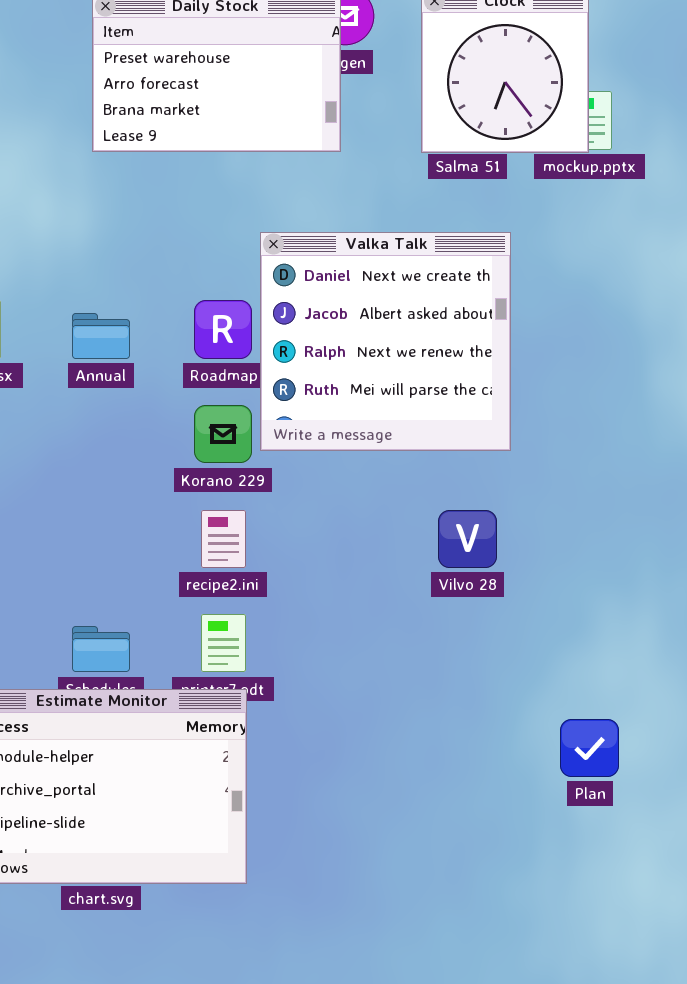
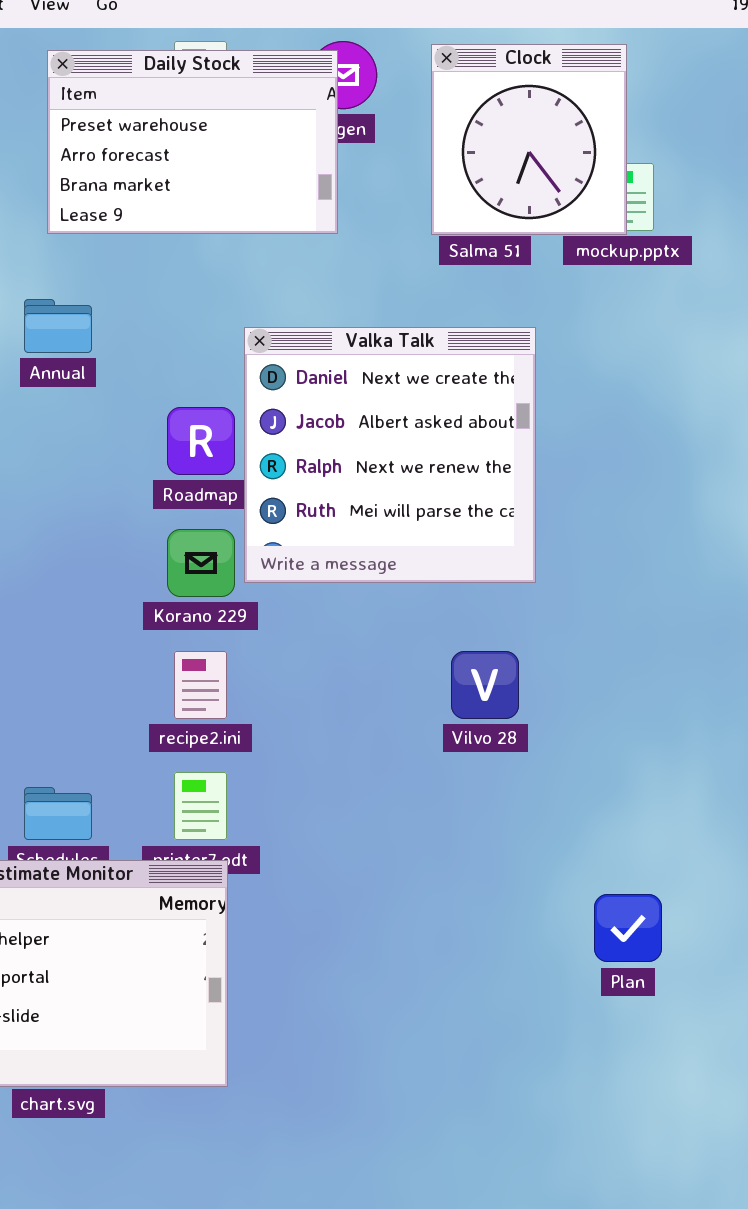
Annual: [72,313,130,359] -> [24,299,92,353], moved

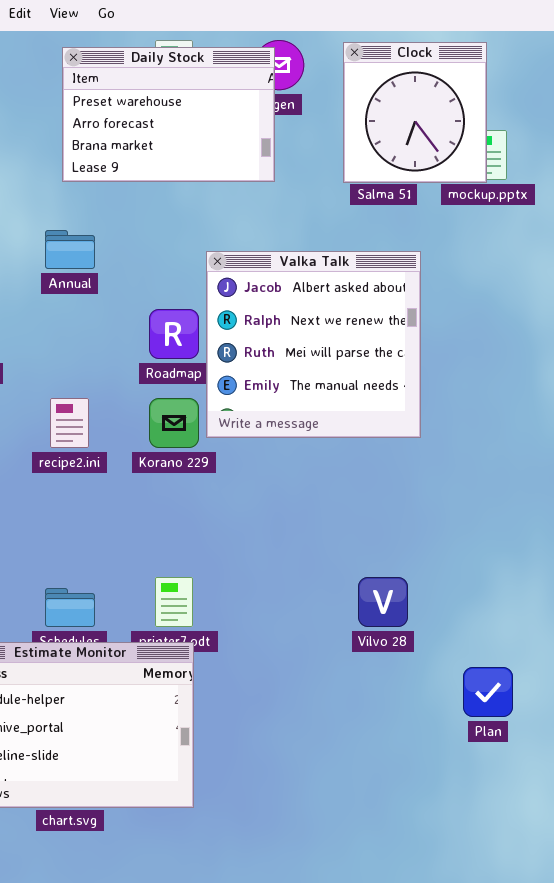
Valka Talk: [244,327,536,583] -> [206,251,421,438], scrolled down 1 row
recipe2.ini: [174,651,227,719] -> [50,398,89,448], moved
Vilvo 28: [451,651,519,719] -> [358,577,408,627], moved

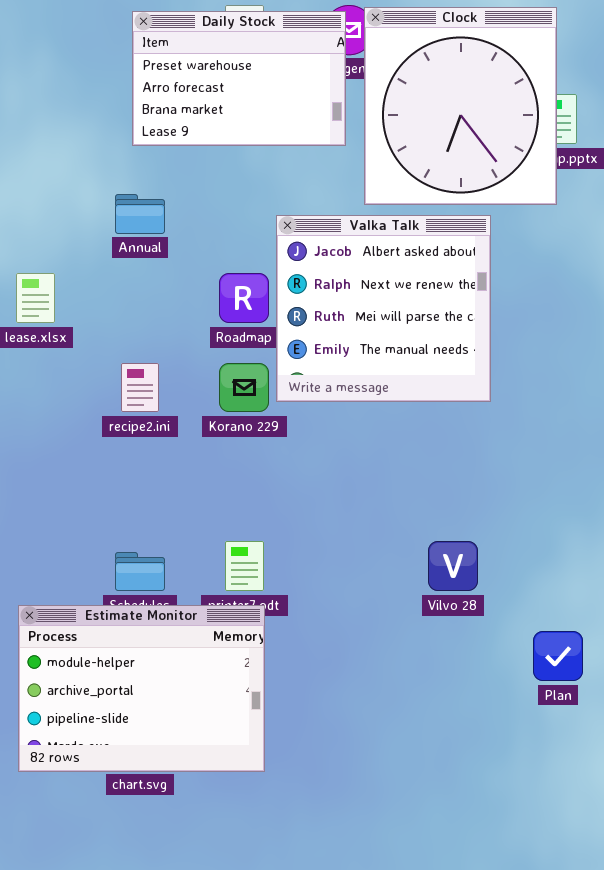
Clock: [343,42,487,183] -> [364,7,557,205], resized

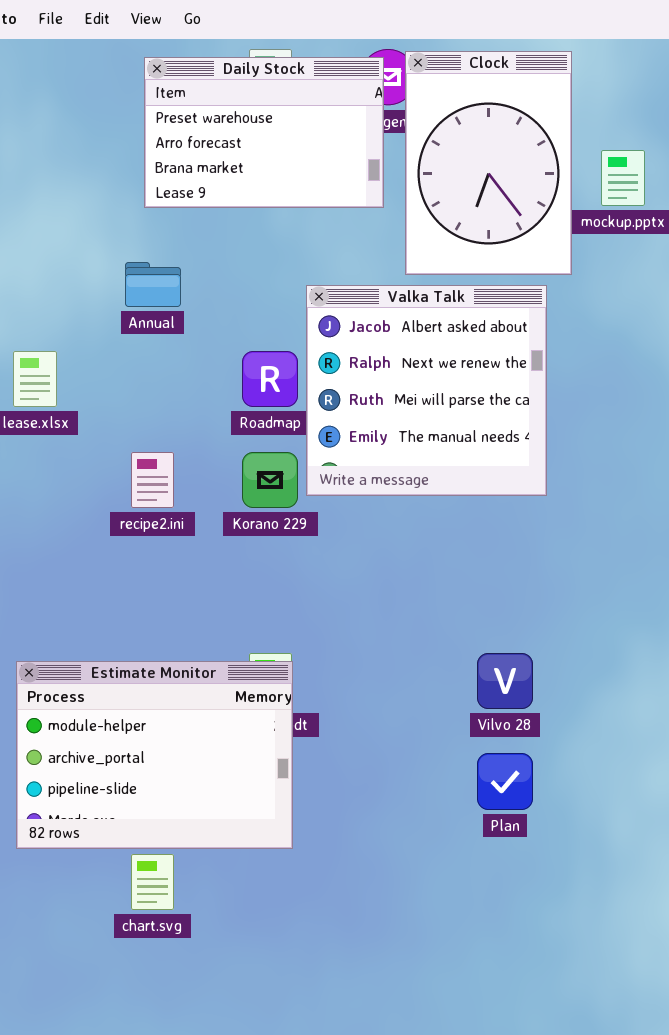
Clock: [364,7,557,205] -> [405,51,572,275], resized
Estimate Monitor: [18,605,265,772] -> [16,661,293,849], moved
Plan: [533,631,583,681] -> [477,753,533,810], moved

